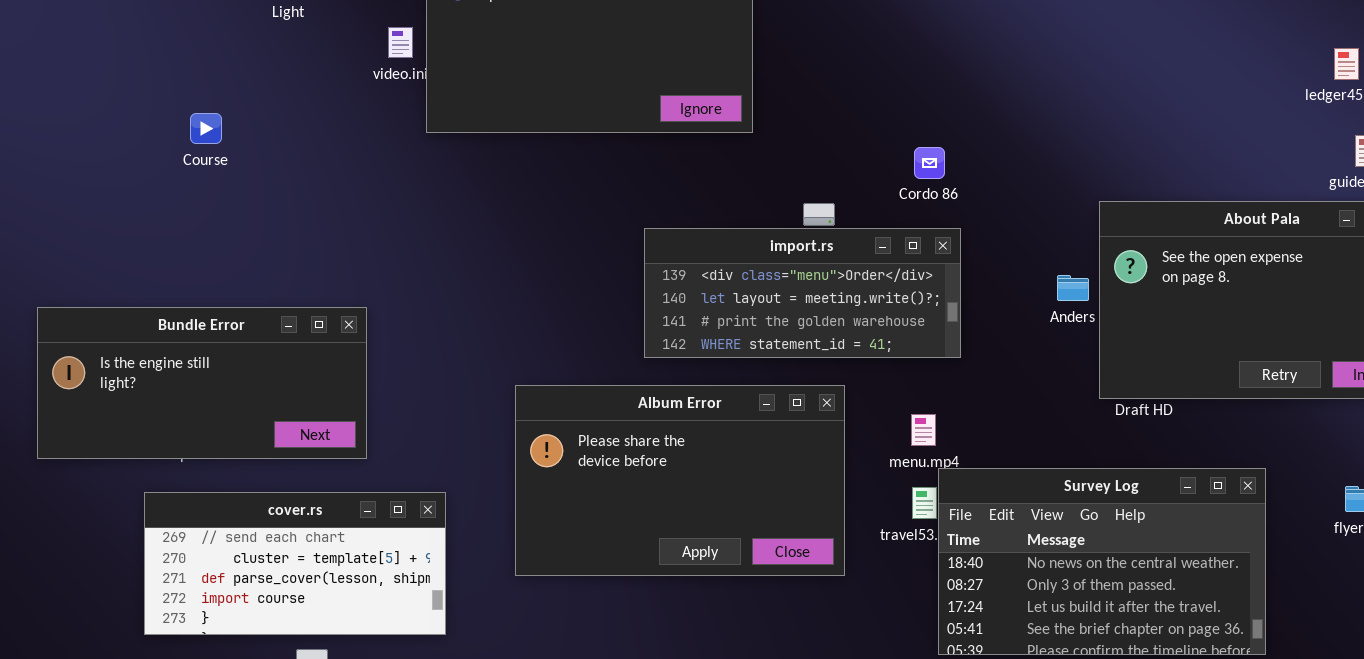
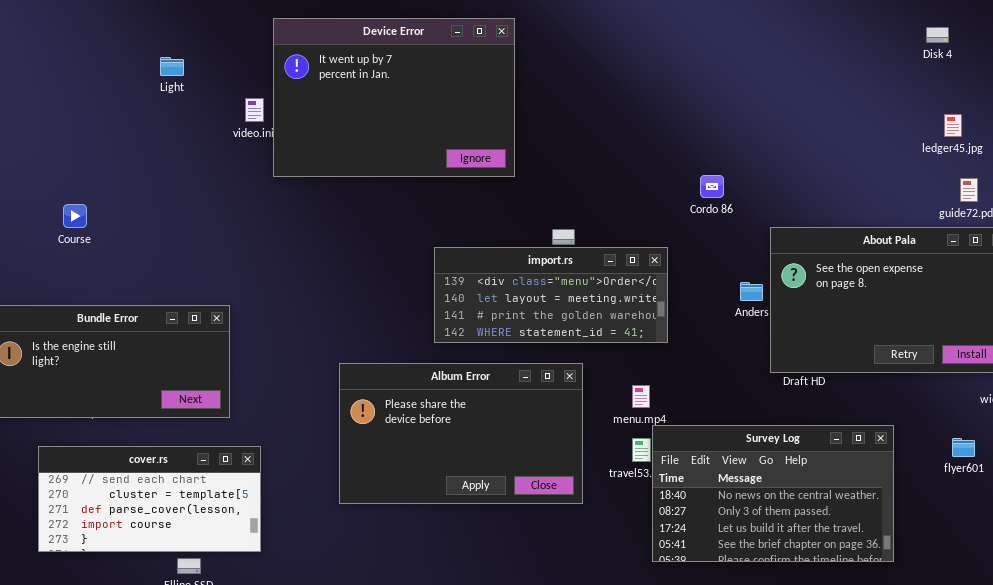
Course: [190,113,222,144] -> [63,204,87,228], moved
Cordo 86: [914,147,945,179] -> [700,175,724,198], moved
cover.rs: [144,492,446,635] -> [38,446,261,552], moved

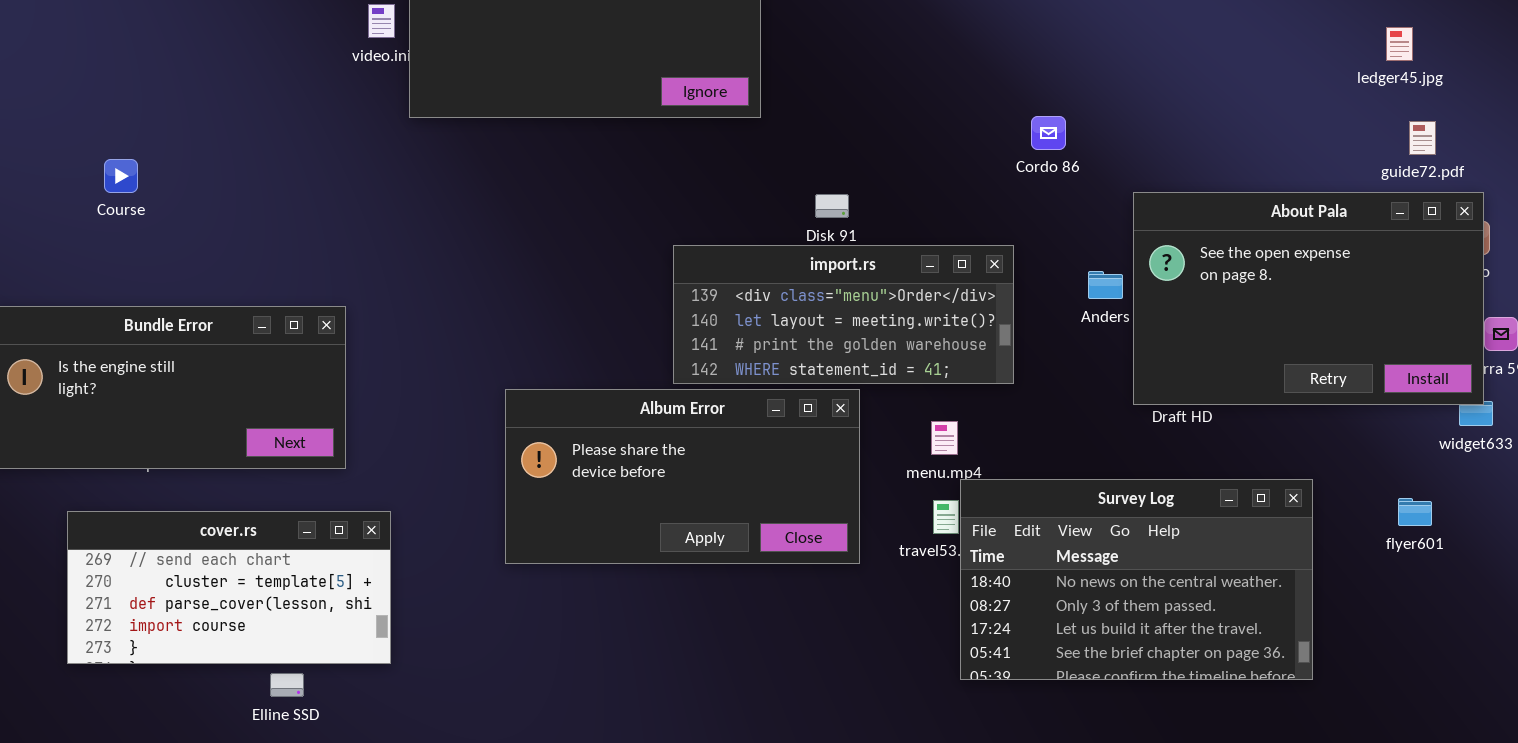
import.rs: [434,247,668,343] -> [673,245,1014,384], moved
Album Error: [339,363,583,504] -> [505,389,860,564], resized

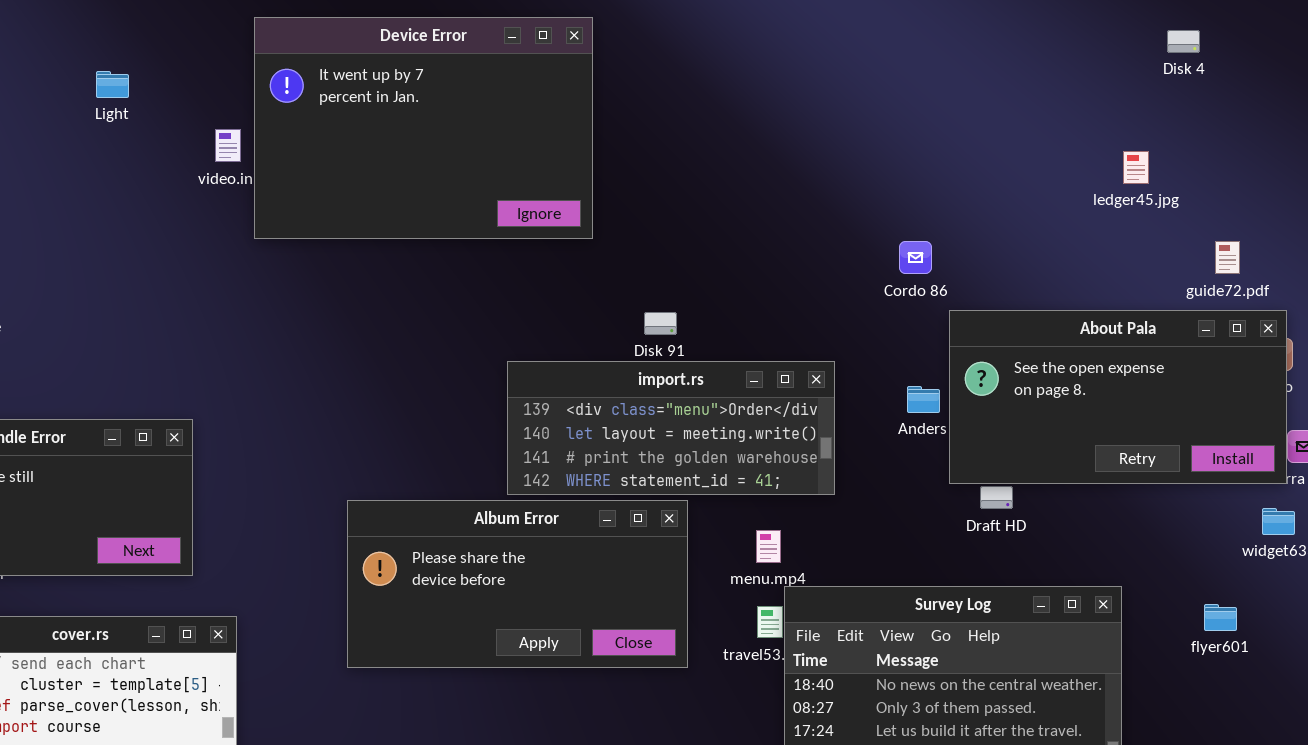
ledger45.jpg: [1386,27,1413,61] -> [1123,151,1149,184], moved
Cordo 86: [1031,116,1066,150] -> [899,241,932,274], moved
About Pala: [1133,192,1484,405] -> [949,310,1287,484], resized

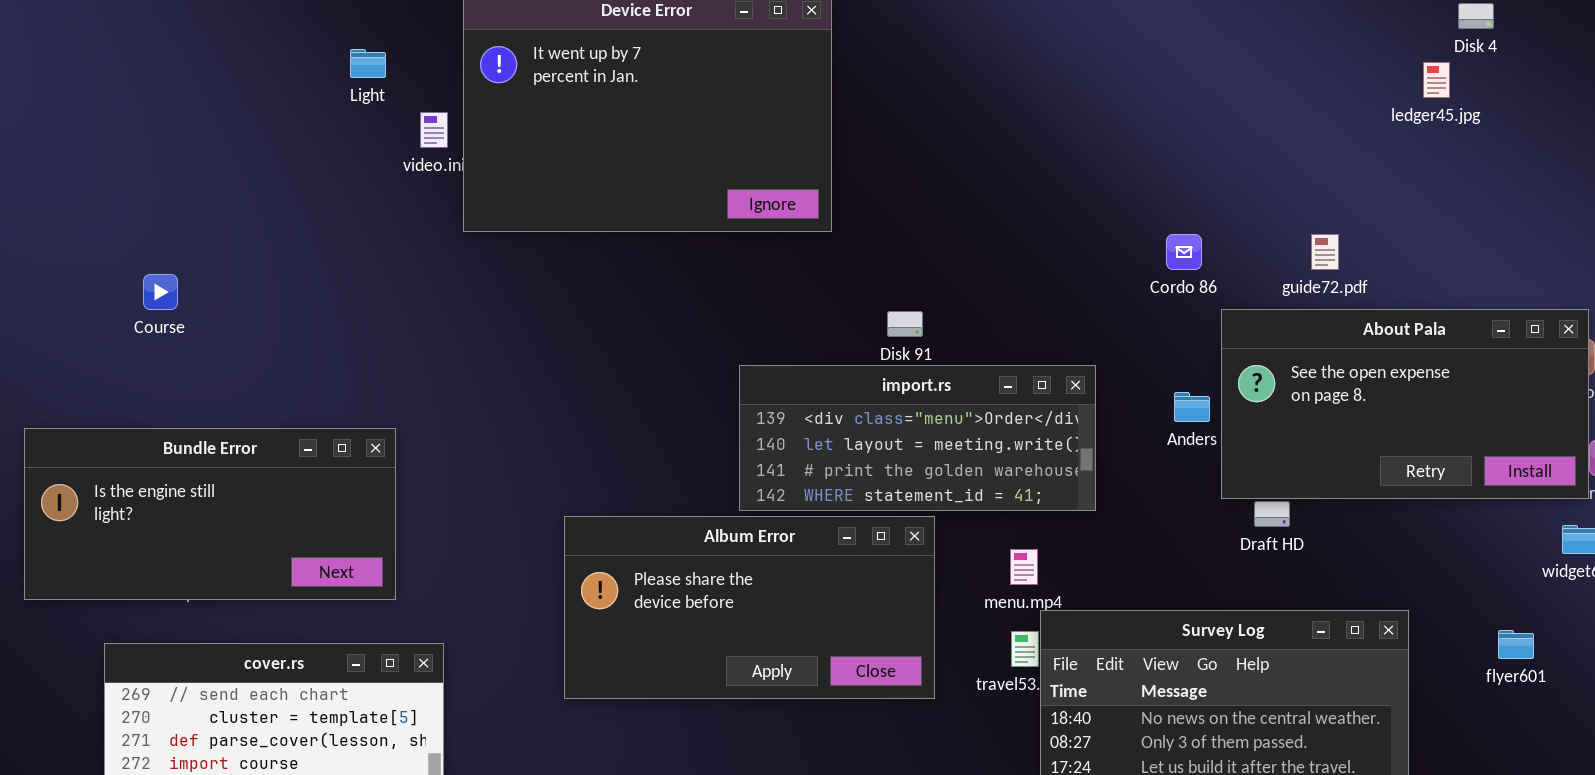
Light: [96,71,129,98] -> [350,49,386,78], moved
ledger45.jpg: [1123,151,1149,184] -> [1423,62,1450,98], moved
guide72.pdf: [1215,241,1240,274] -> [1311,234,1339,270], moved

